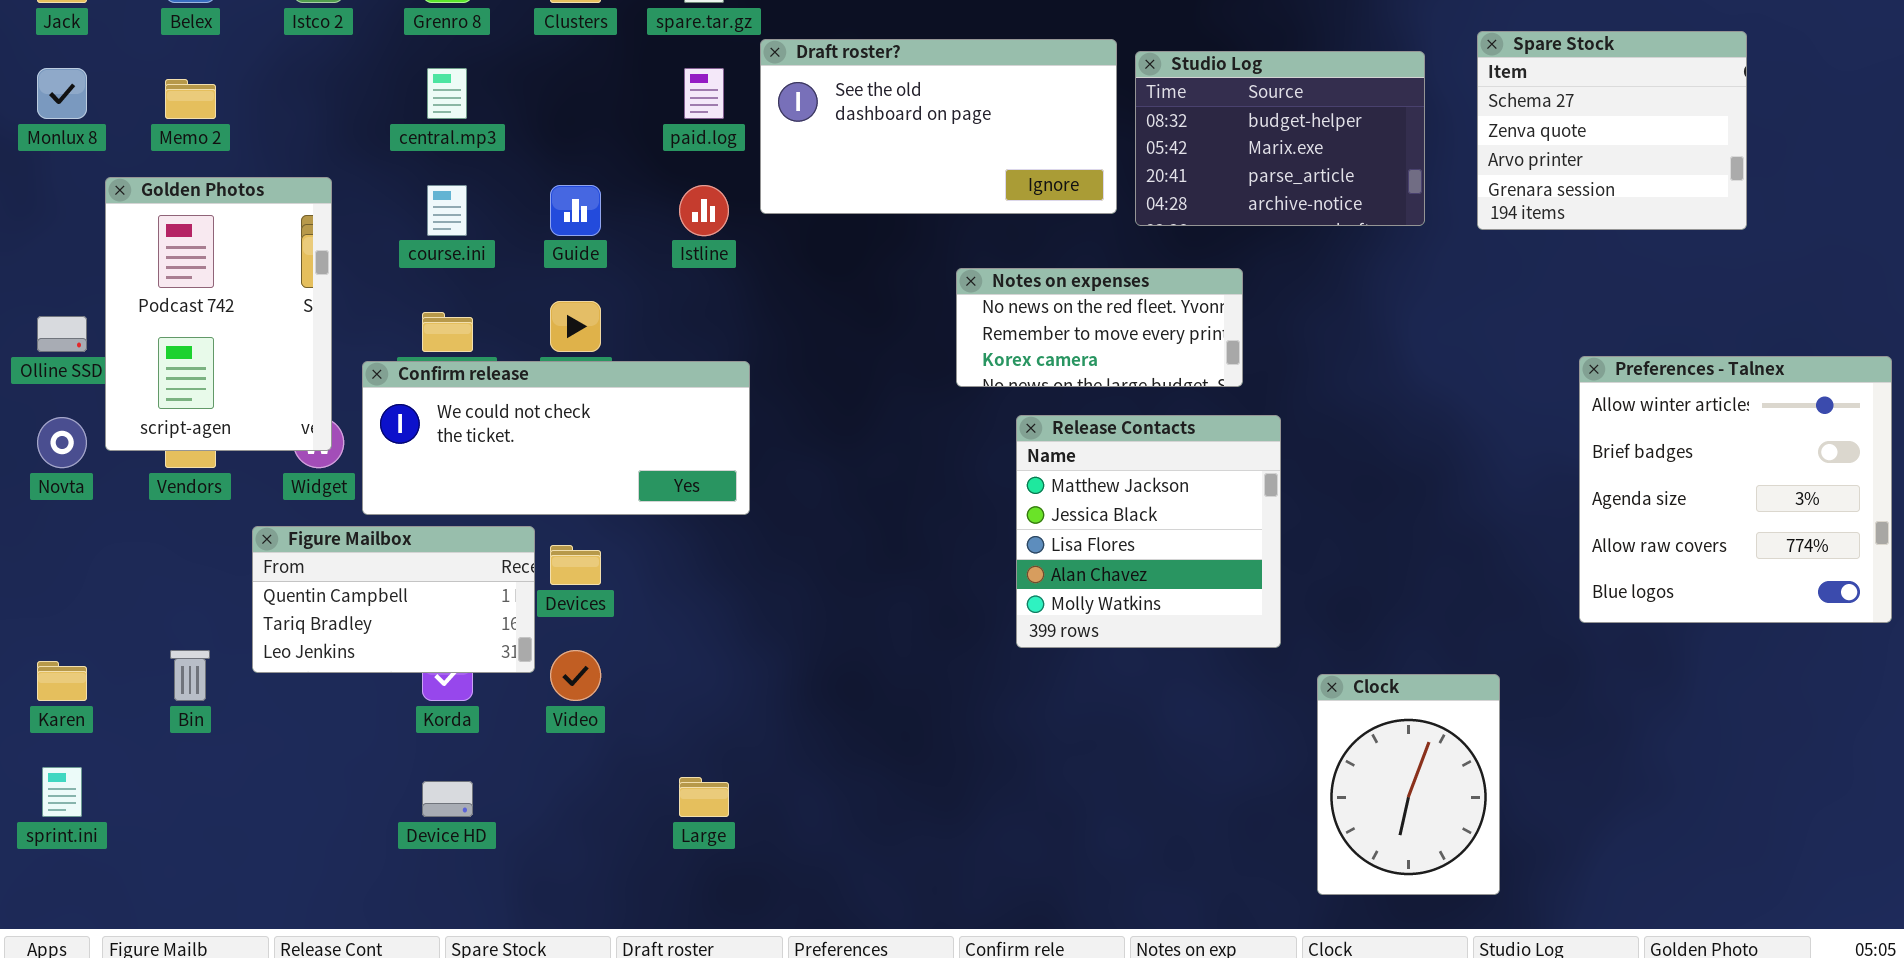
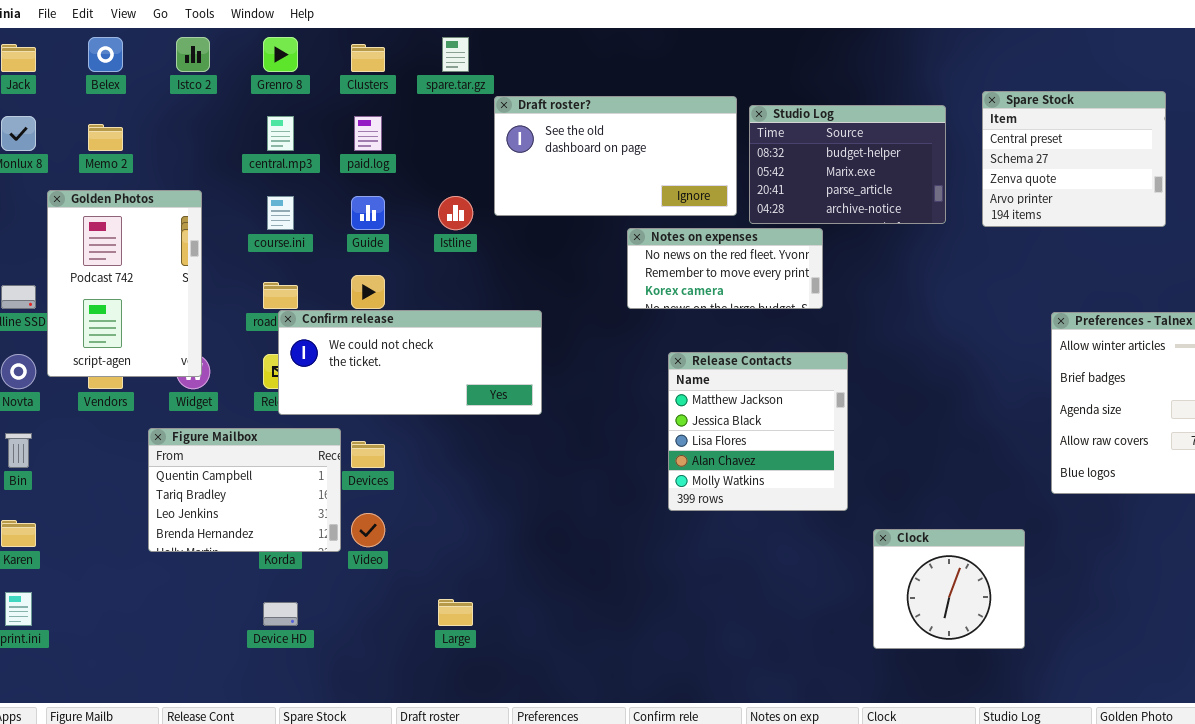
Spare Stock: [1477,31,1747,230] -> [982,91,1166,227], scrolled up 1 row
paid.log: [684,68,724,119] -> [354,116,382,151], moved
Notes on expenses: [956,268,1243,387] -> [627,228,823,309], moved
Confirm release: [362,361,750,515] -> [278,310,542,415], moved
Figure Mailbox: [252,526,535,673] -> [148,428,341,552], resized
Bin: [170,650,210,701] -> [5,433,32,468], moved
Clock: [1317,674,1500,895] -> [873,529,1025,649], resized

